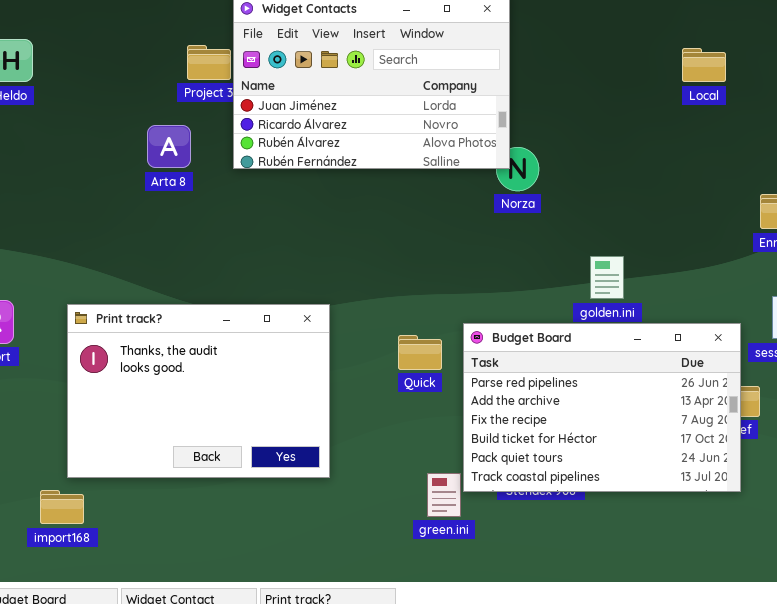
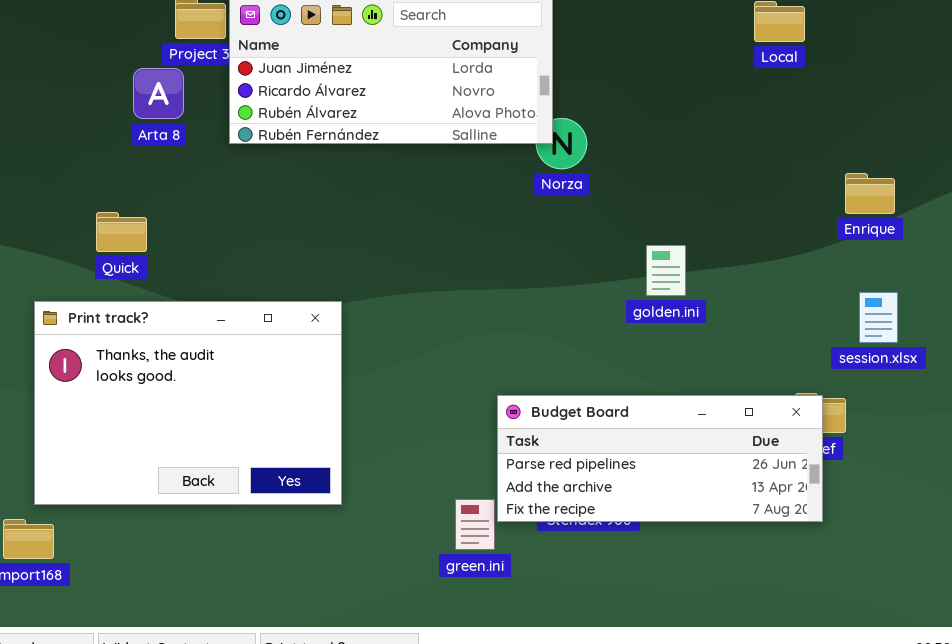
Arta 8: [147,125,191,168] -> [133,68,184,119], moved
Budget Board: [463,323,741,492] -> [497,395,823,522], resized
Quick: [398,335,442,370] -> [96,212,147,252], moved

